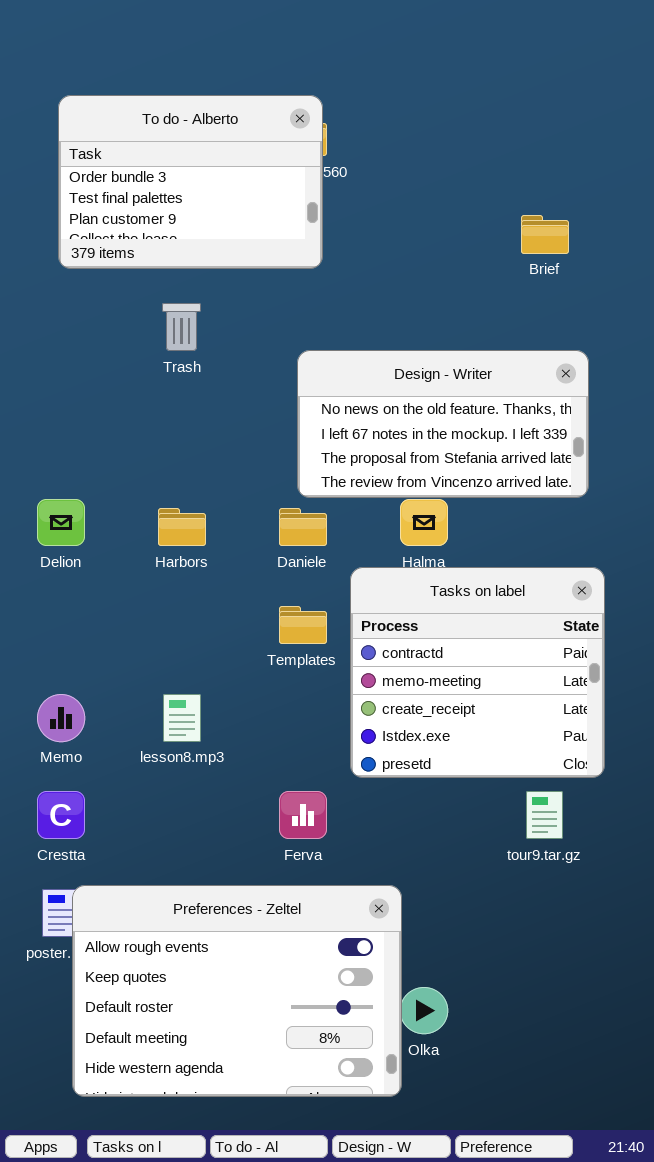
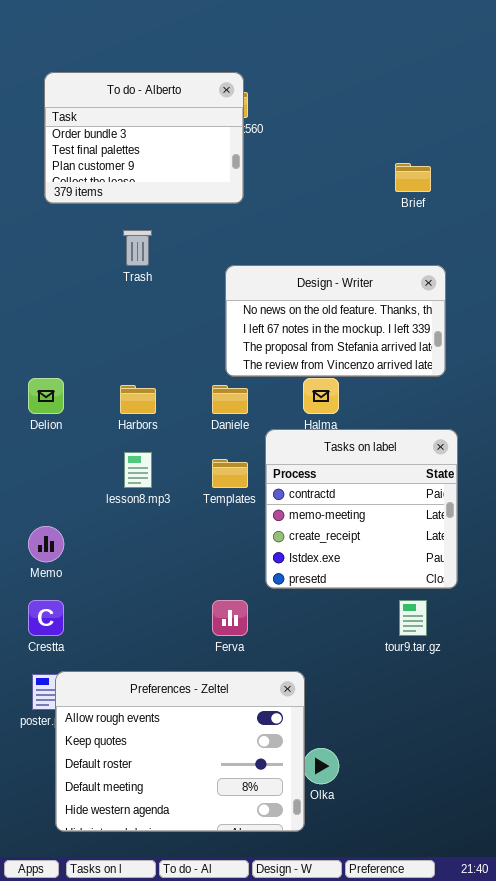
lesson8.mp3: [163,694,201,742] -> [124,452,152,488], moved

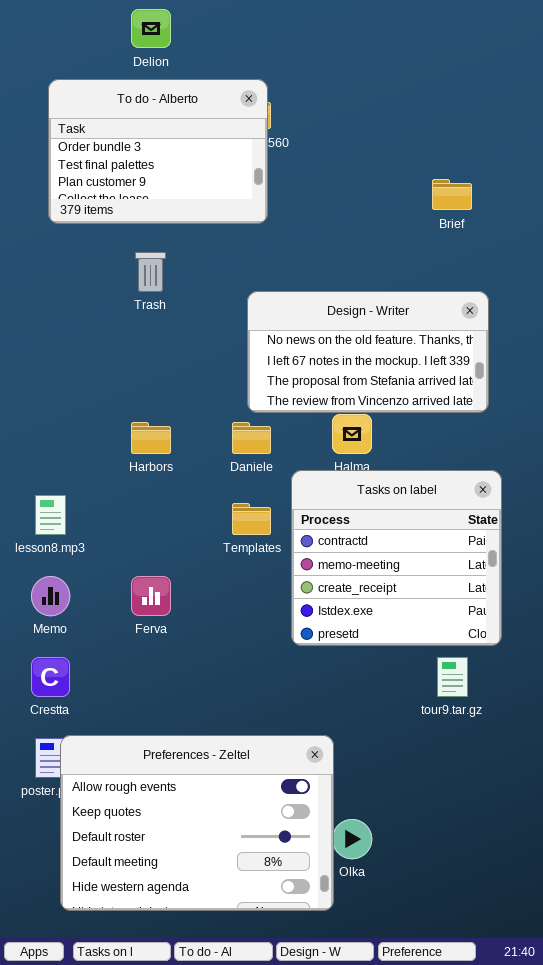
Delion: [28,378,64,414] -> [131,9,171,48], moved
lesson8.mp3: [124,452,152,488] -> [35,495,66,535], moved
Ferva: [212,600,248,636] -> [131,576,171,616], moved

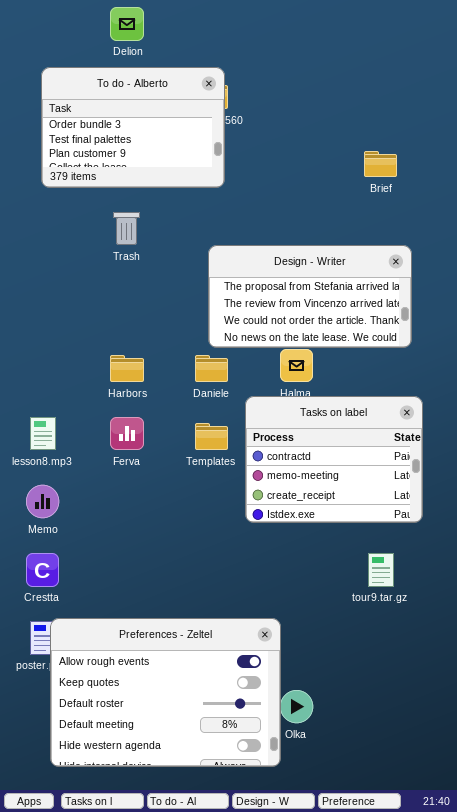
Design - Writer: [247,291,489,413] -> [208,245,412,348], scrolled down 2 rows
Tasks on label: [291,470,502,646] -> [245,396,423,523], resized
Ferva: [131,576,171,616] -> [110,417,144,450], moved

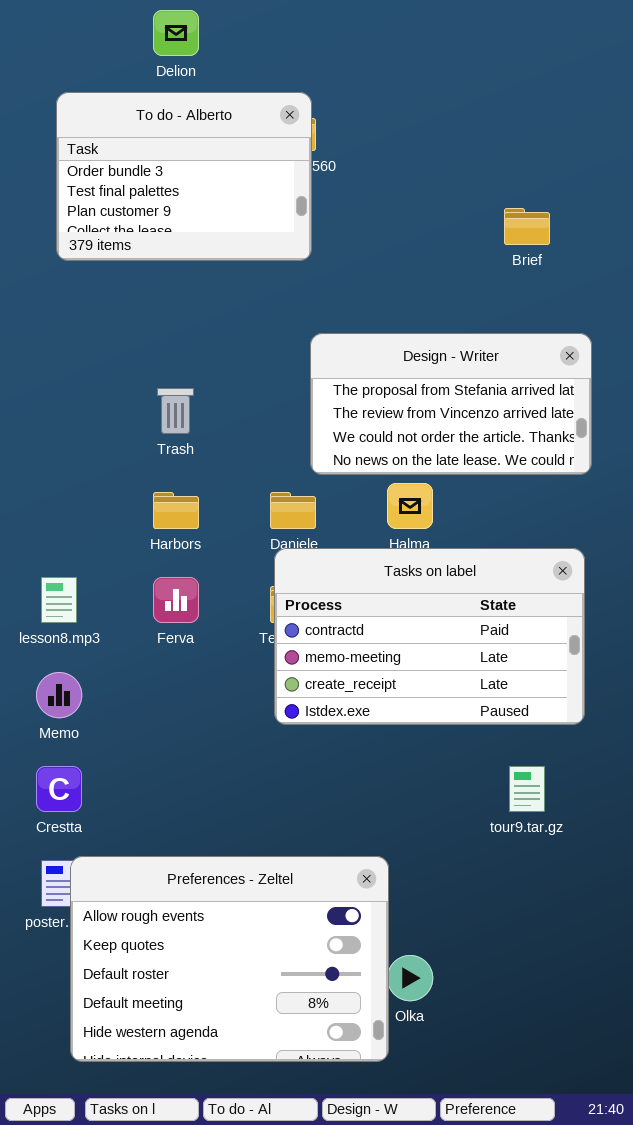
Trash: [113,212,140,245] -> [157,388,194,434], moved
Design - Writer: [208,245,412,348] -> [310,333,592,475], moved
Tasks on label: [245,396,423,523] -> [274,548,585,725], resized

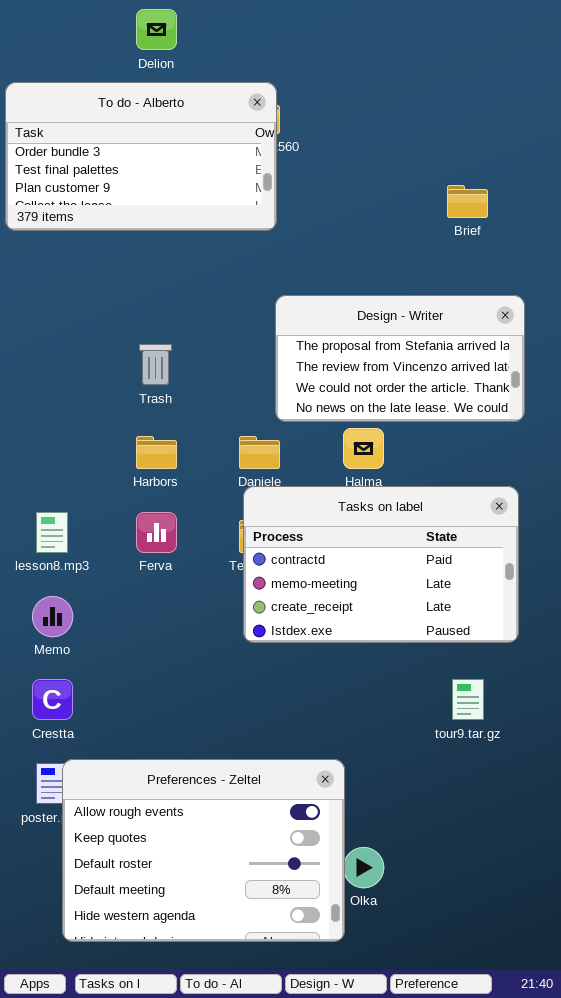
To do - Alberto: [56,92,312,261] -> [5,82,277,231], resized

